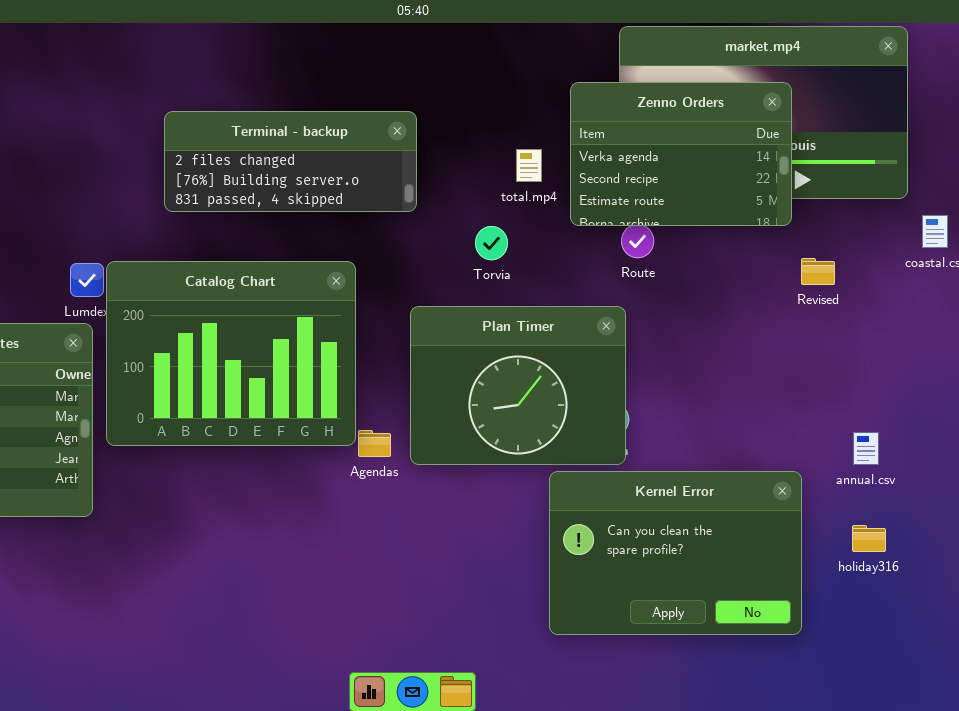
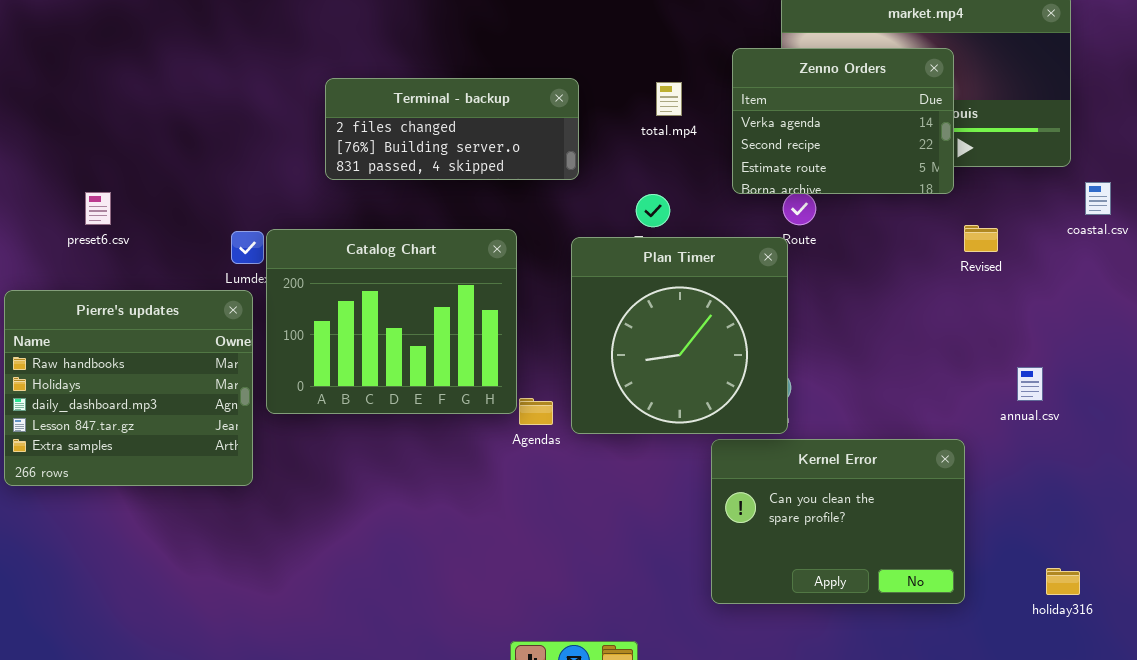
total.mp4: [516,149,542,182] -> [656,82,682,116], moved
Plan Timer: [410,306,626,465] -> [571,237,788,434], resized
annual.csv: [853,432,879,465] -> [1017,367,1043,401], moved
holiday316: [852,525,886,552] -> [1046,568,1080,595], moved

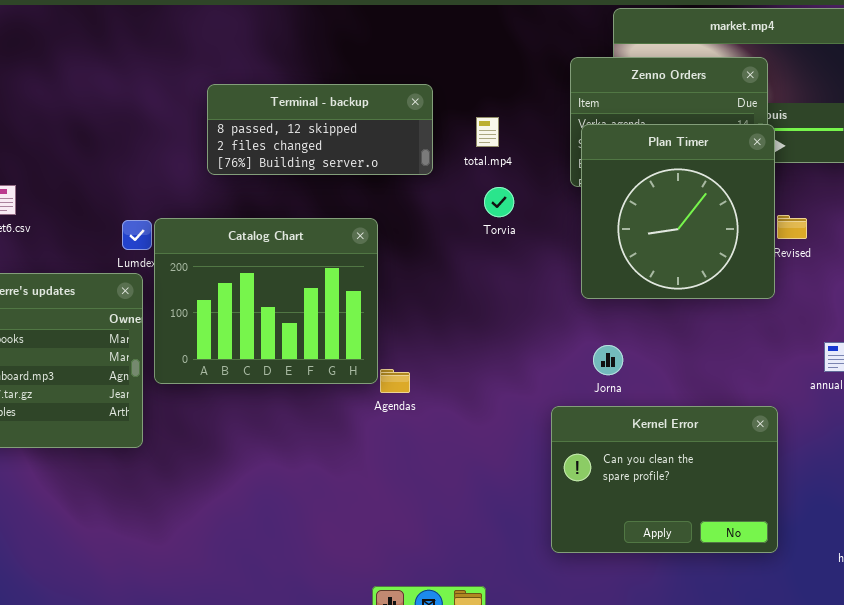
Terminal - backup: [325,78,579,180] -> [207,84,433,175], scrolled up 1 row
total.mp4: [656,82,682,116] -> [476,117,499,147], moved
Plan Timer: [571,237,788,434] -> [581,124,775,299], moved

